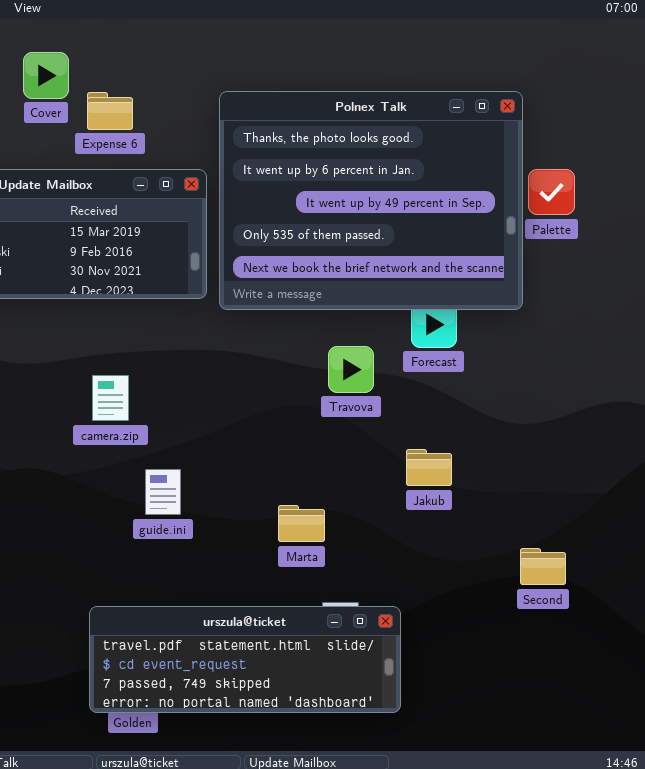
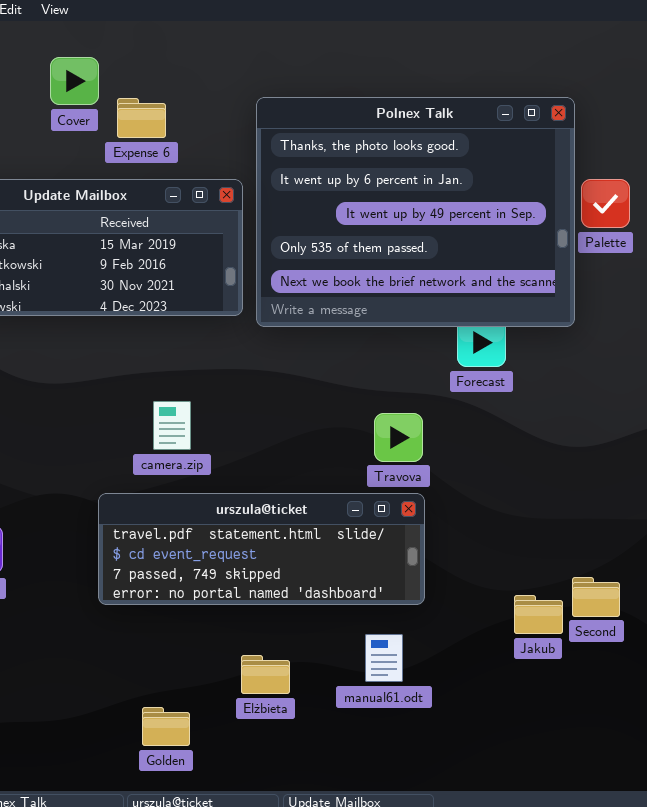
Travova: [328,346,374,393] -> [374,413,423,462], moved
camera.zip: [92,375,129,421] -> [153,401,191,450], moved
Jakub: [406,449,452,486] -> [514,595,563,634], moved
urszula@ticket: [89,606,401,713] -> [98,493,425,605], moved

